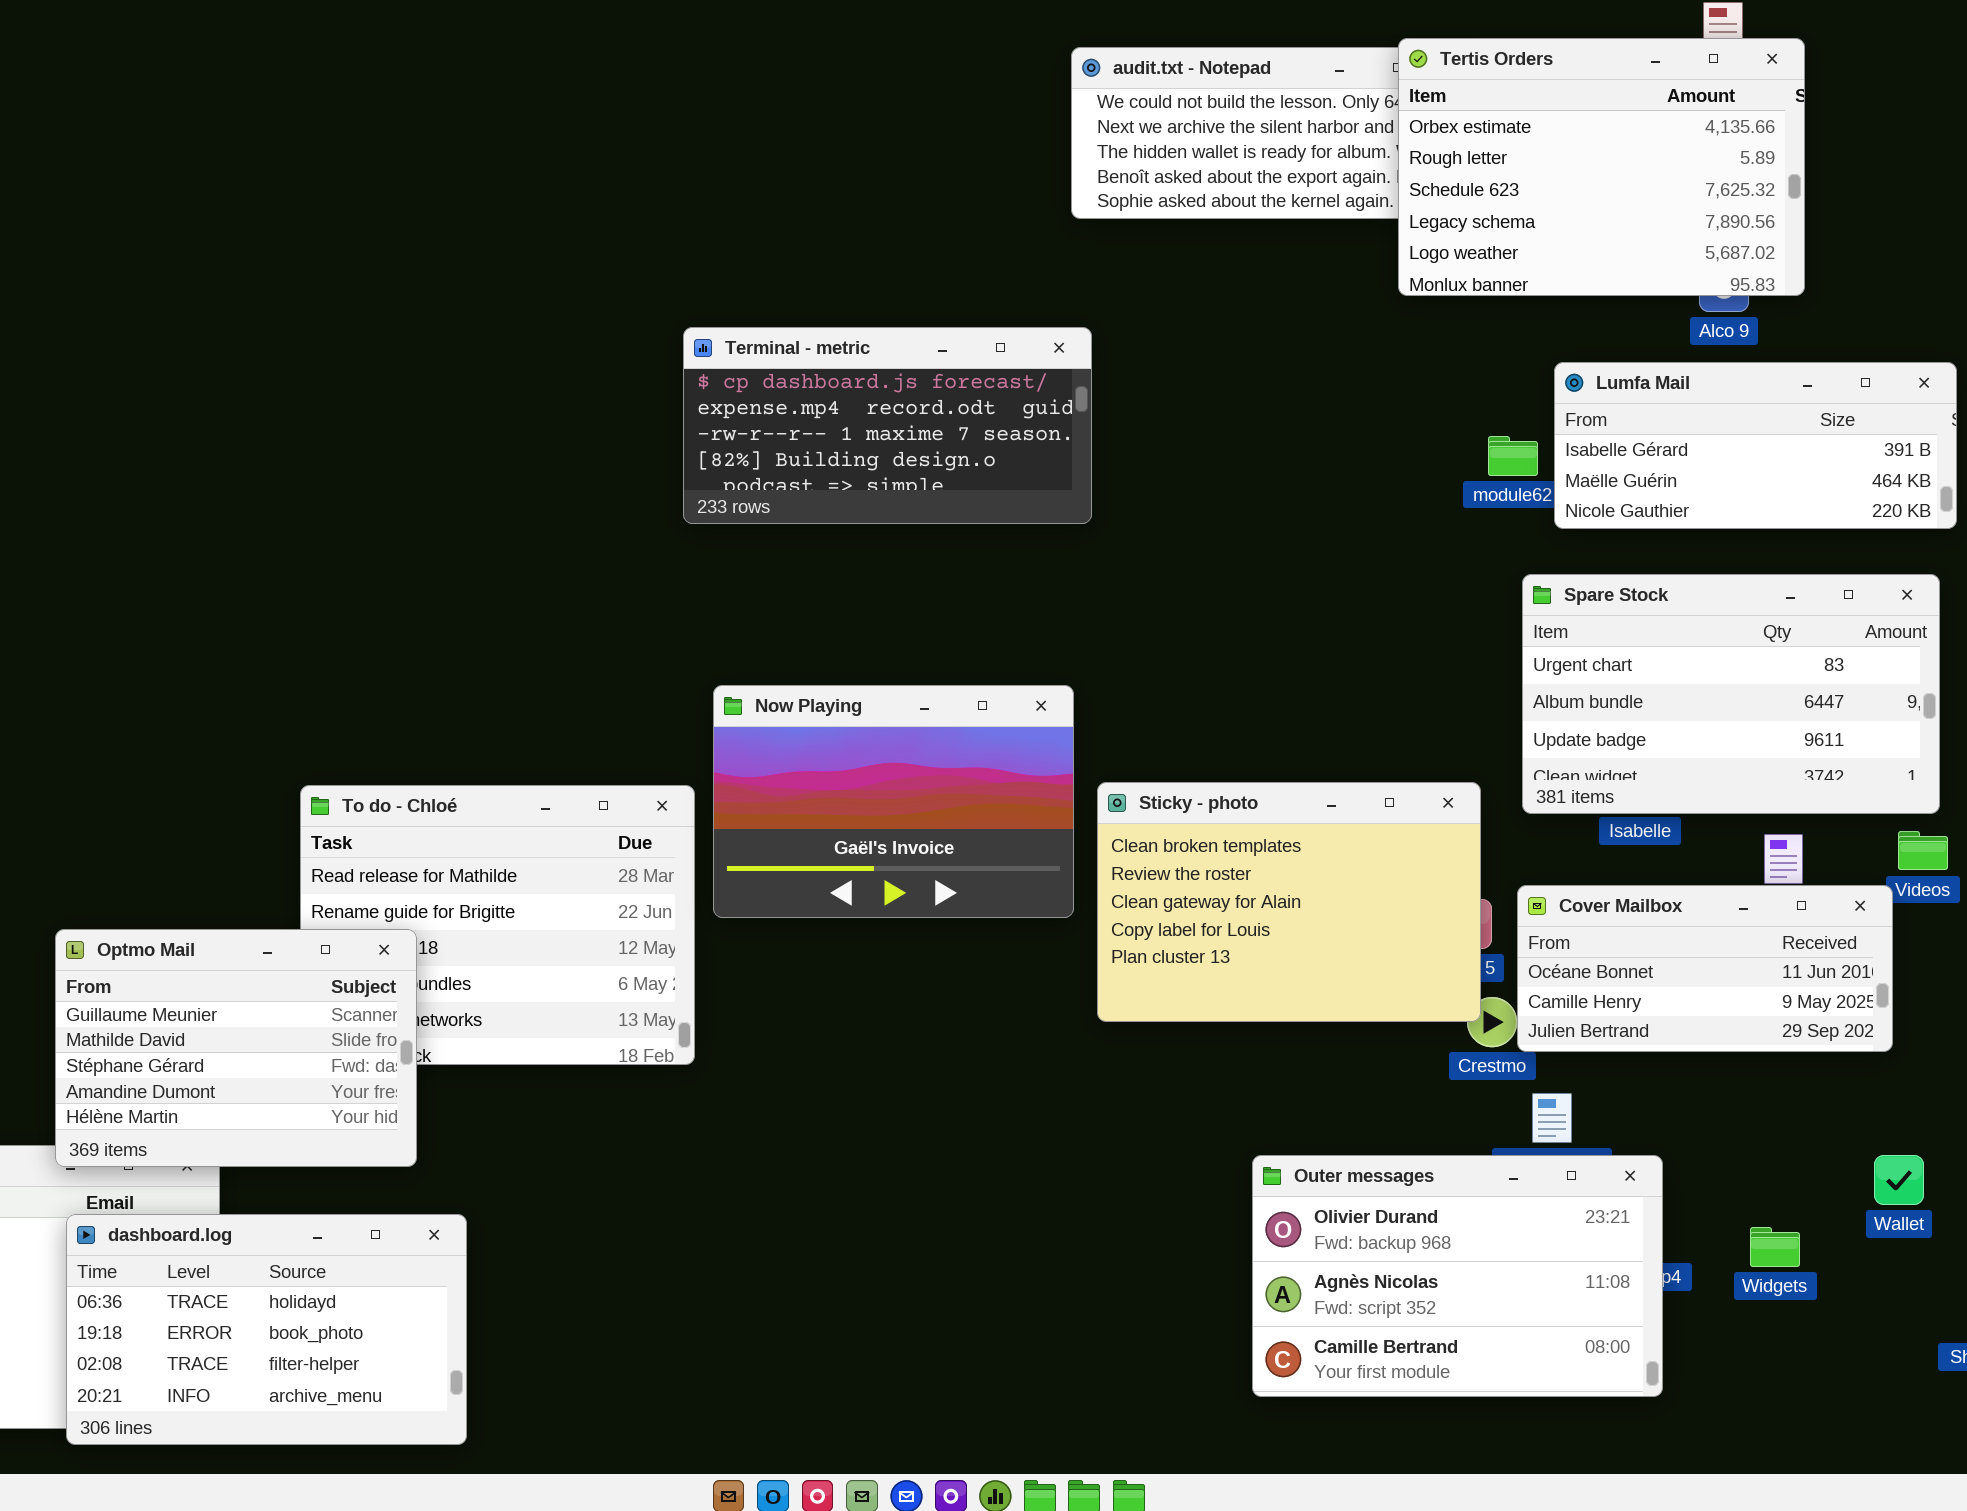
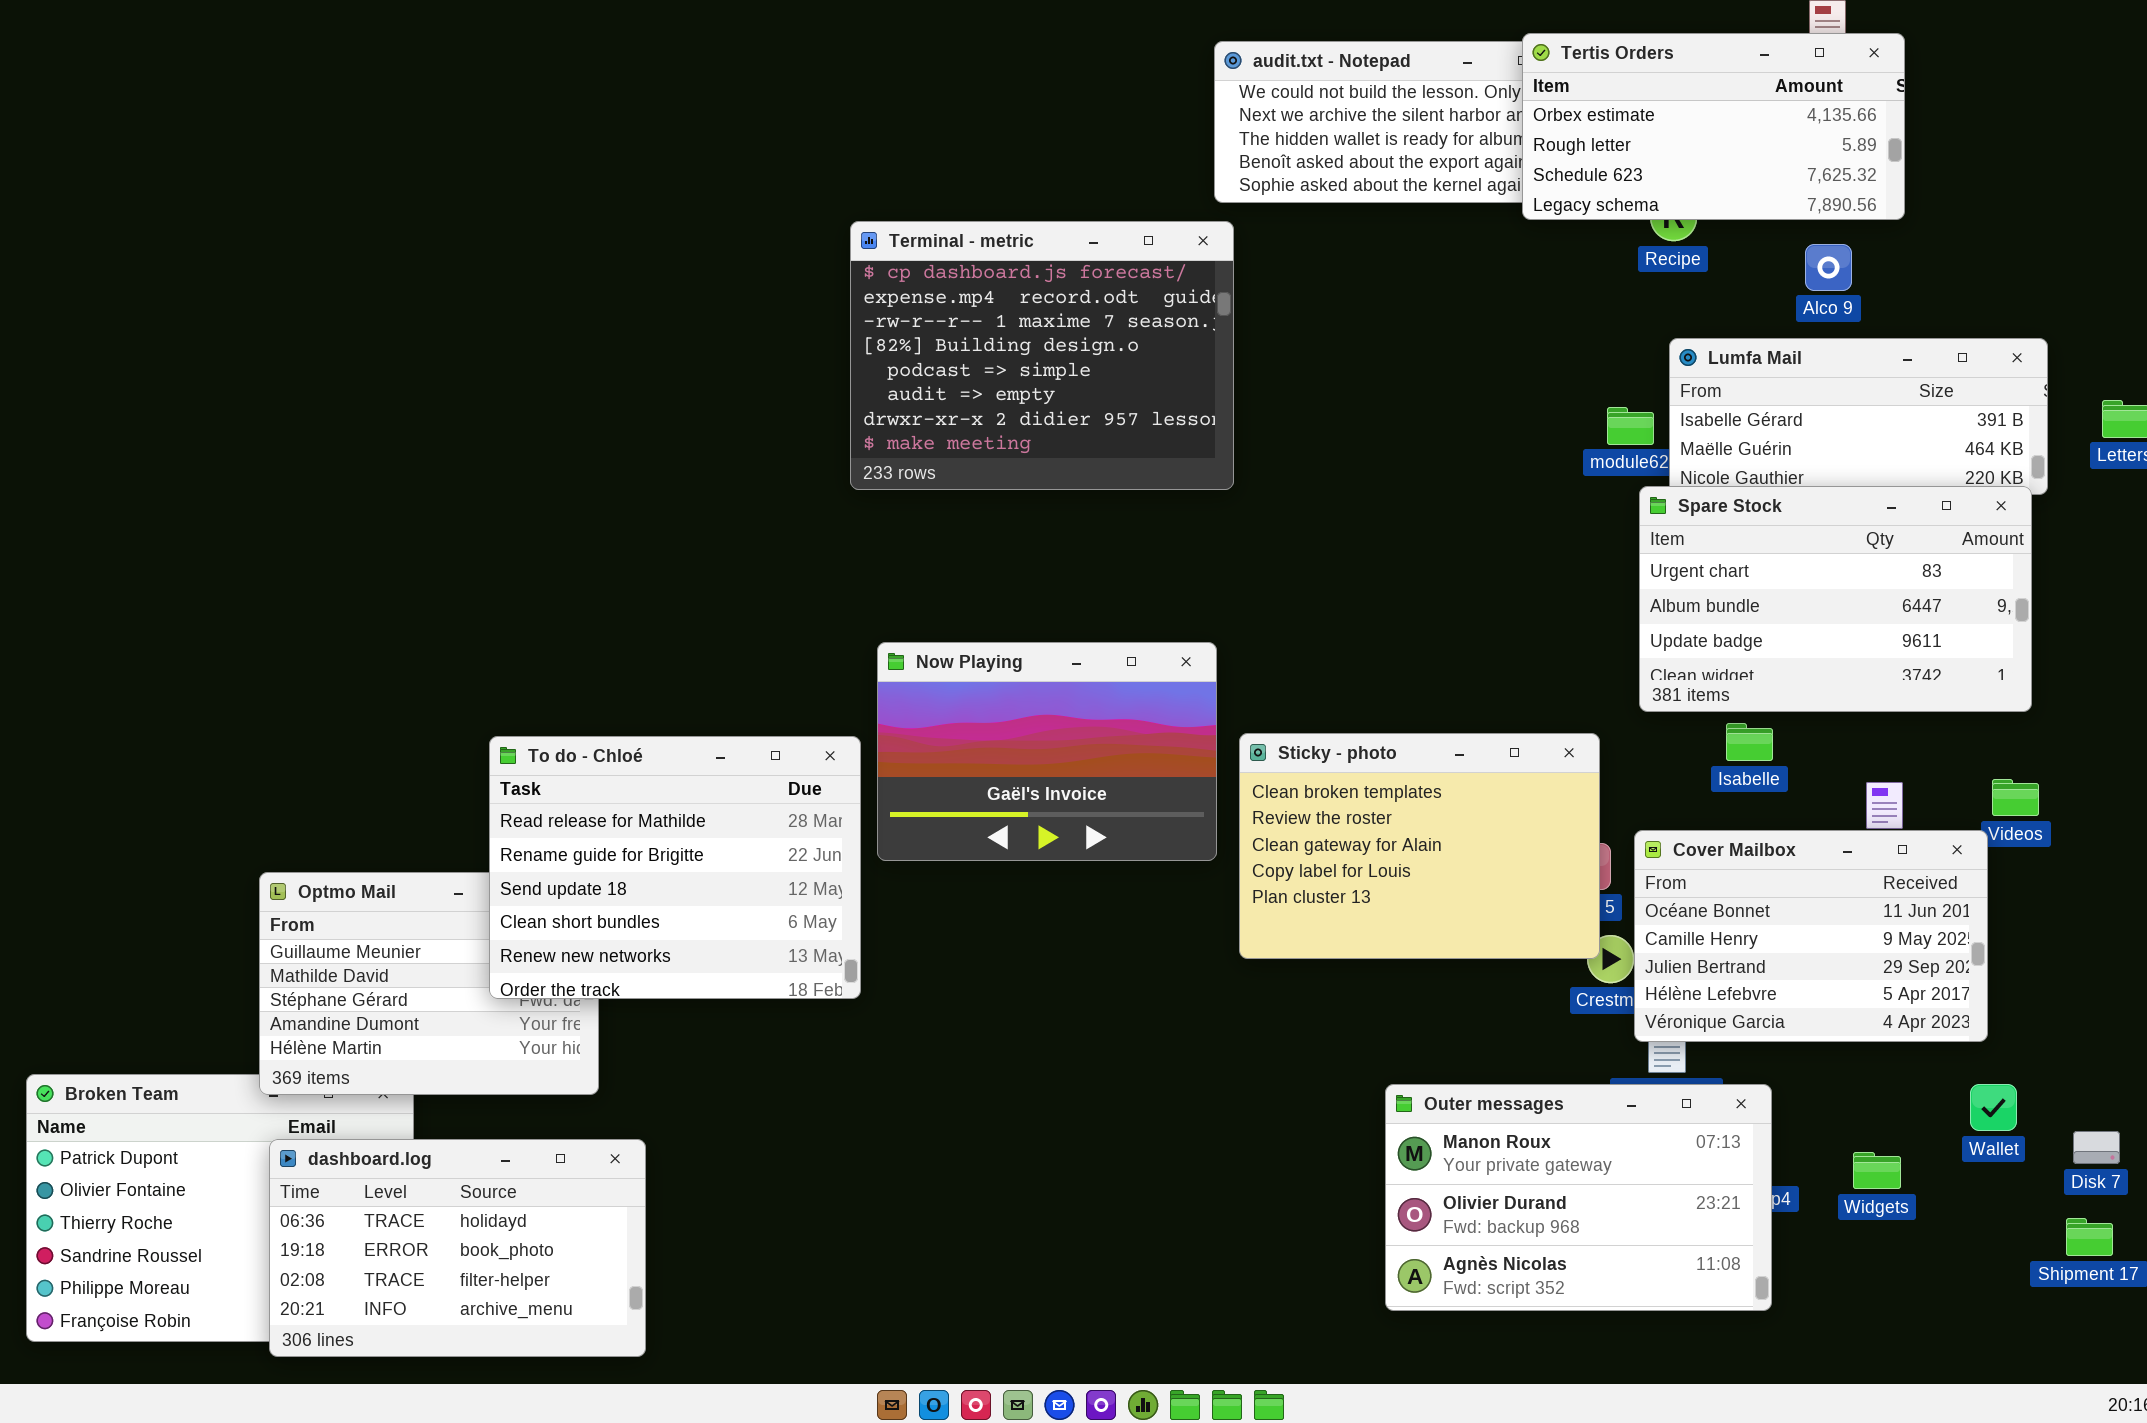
Tertis Orders: [1398,38,1805,296] -> [1522,33,1905,220], resized
Terminal - metric: [683,327,1092,524] -> [850,221,1234,490], resized
Spare Stock: [1522,574,1940,814] -> [1639,486,2032,712], moved
To do - Chloé: [300,785,695,1065] -> [489,736,861,999], raised
Cover Mailbox: [1517,885,1893,1052] -> [1634,830,1988,1042], resized
Outer messages: [1252,1155,1663,1397] -> [1385,1084,1772,1311], scrolled up 1 row

